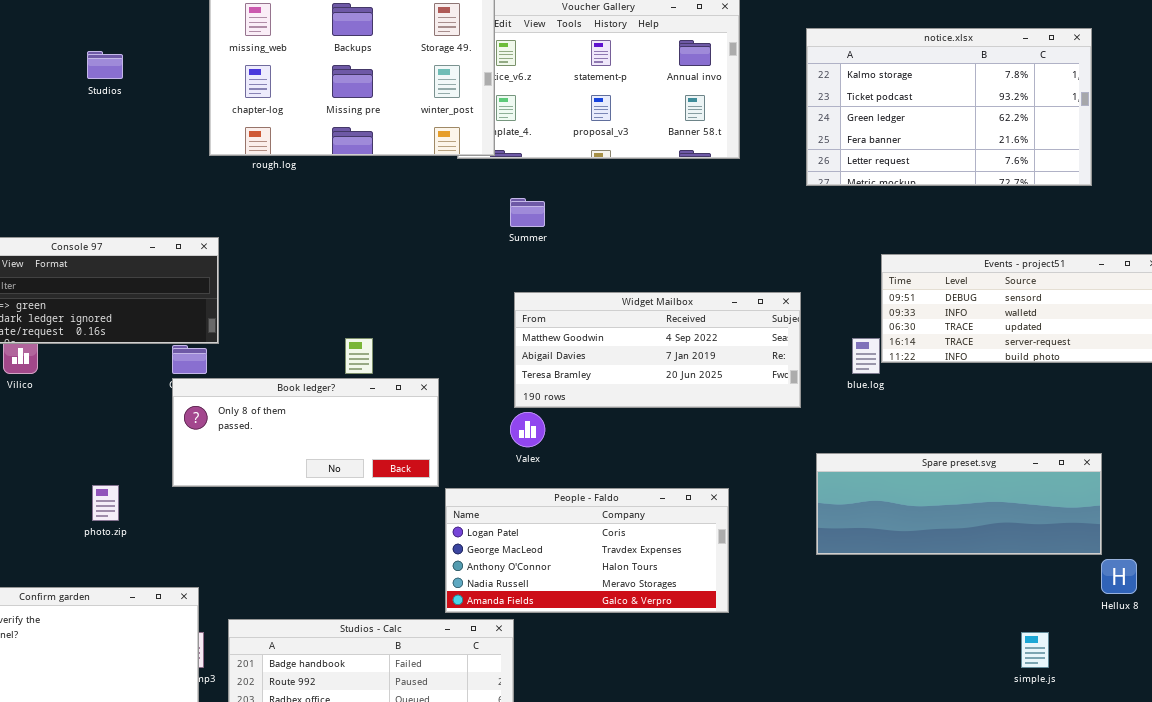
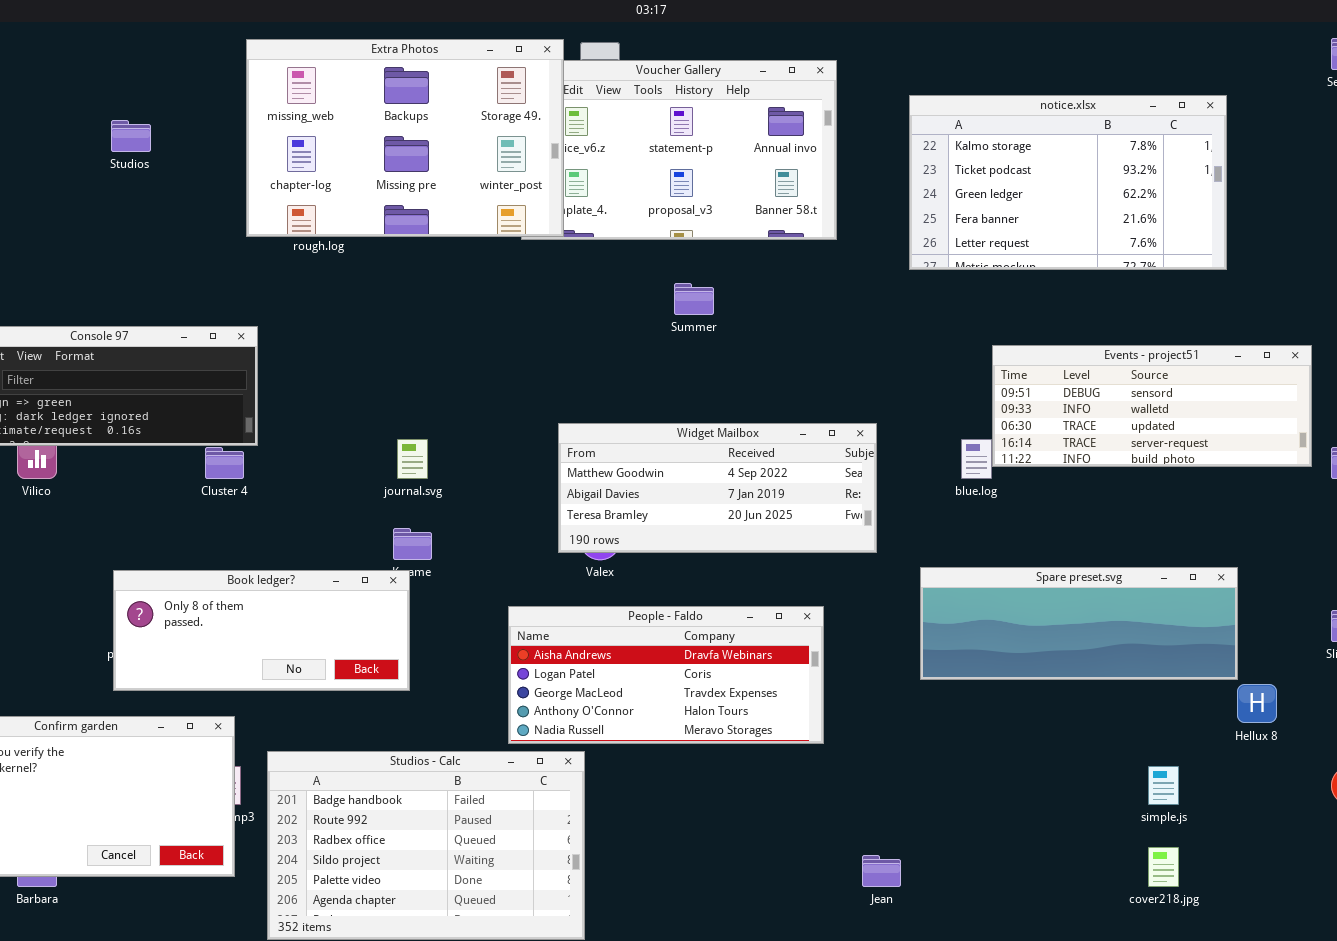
Summer: [510,198,545,227] -> [674,283,714,315], moved
Widget Mailbox: [514,292,801,408] -> [558,423,877,553], moved
Book ledger?: [172,378,439,487] -> [113,570,410,691], moved
People - Faldo: [445,488,729,613] -> [508,606,824,744], scrolled up 1 row

